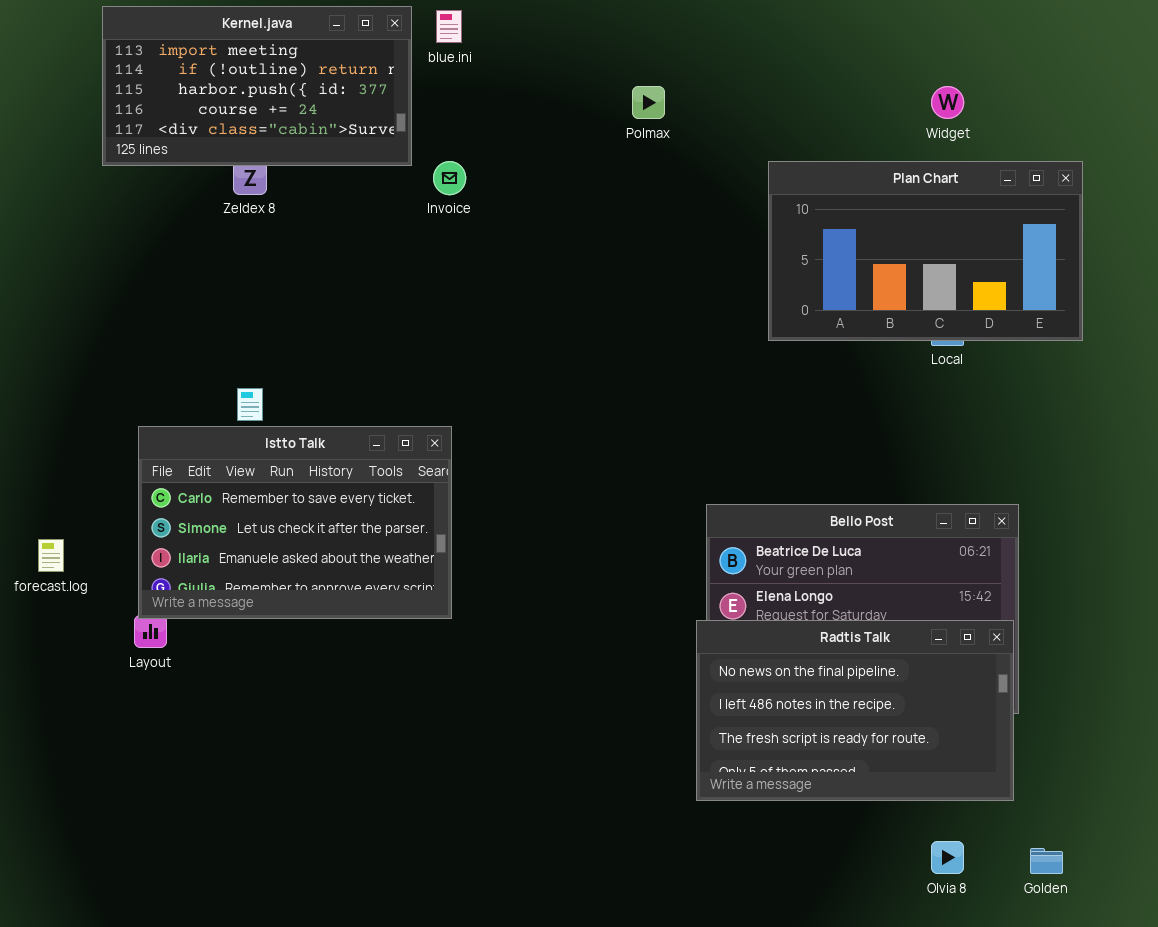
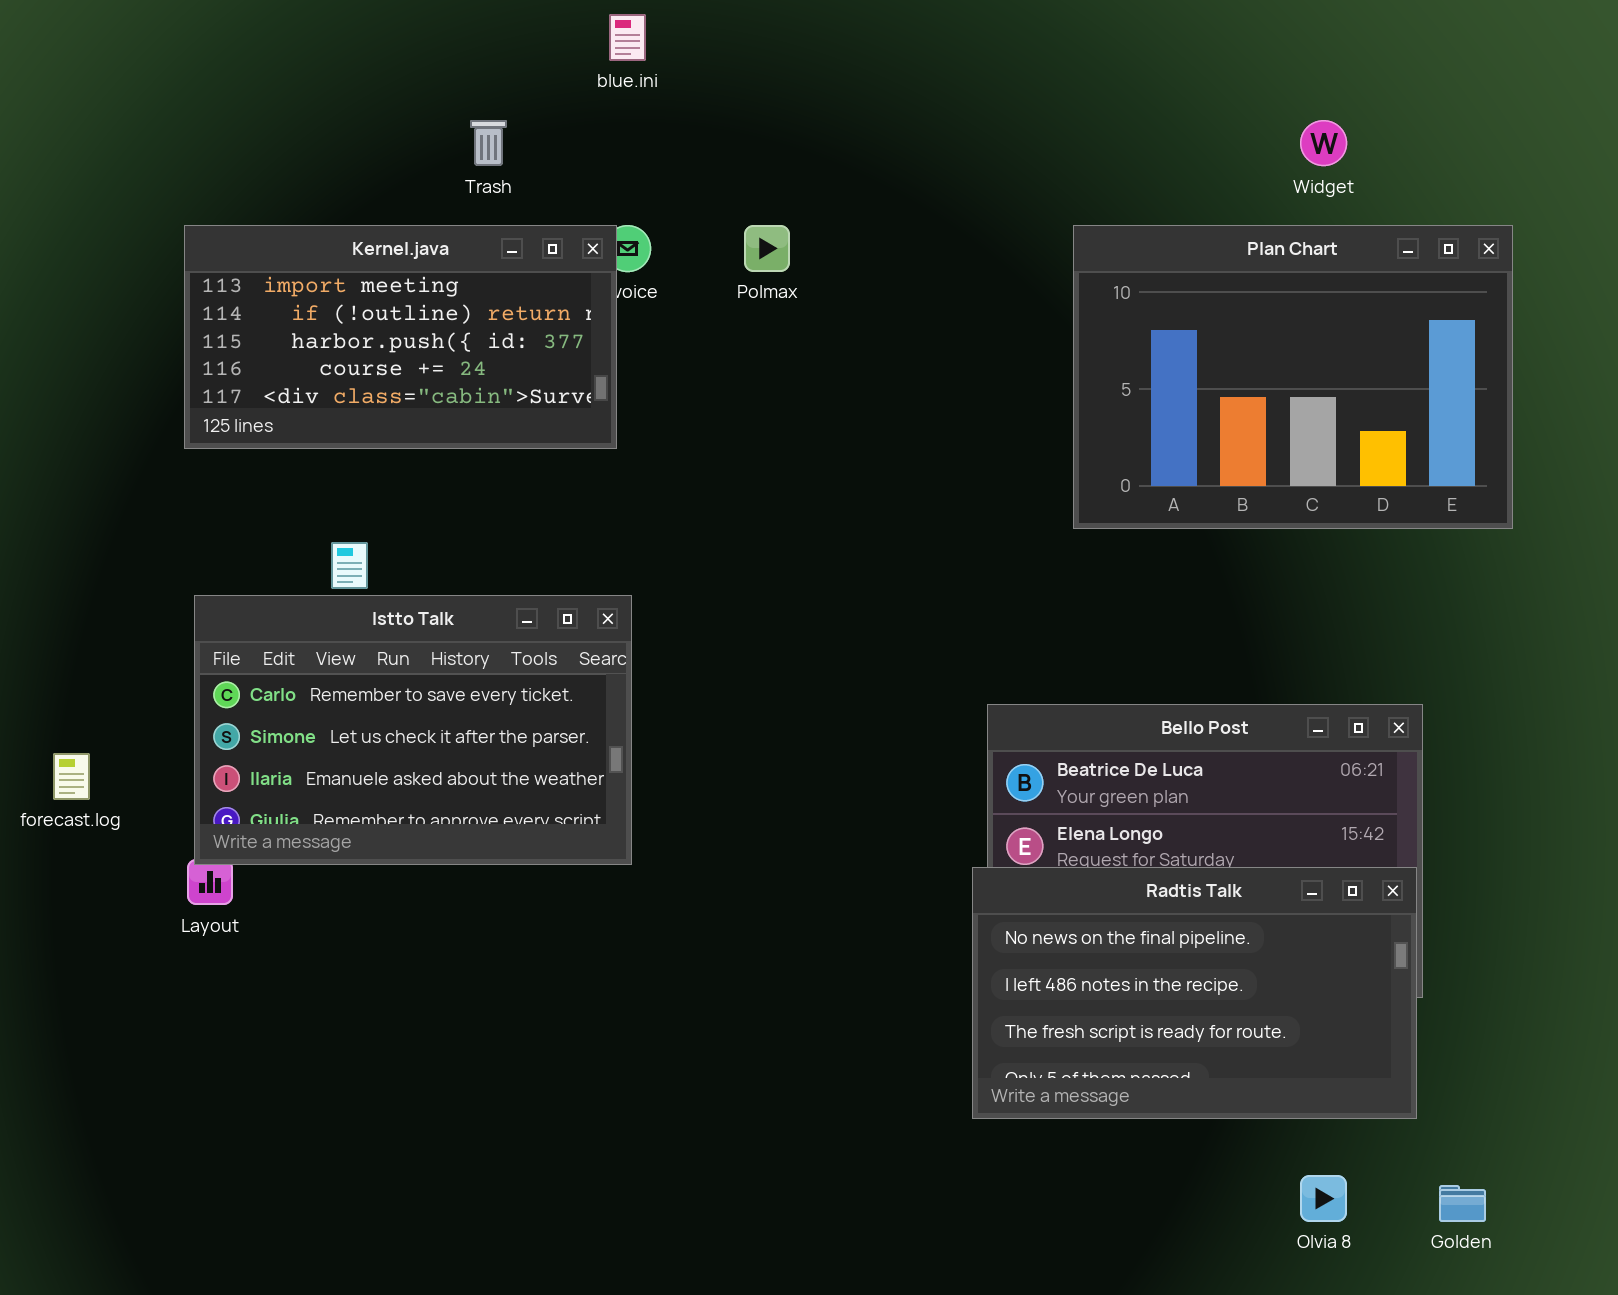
Kernel.java: [102,6,412,166] -> [184,225,617,449], moved
Polmax: [632,86,665,119] -> [744,225,790,272], moved
Plan Chart: [768,161,1083,341] -> [1073,225,1513,529], resized

